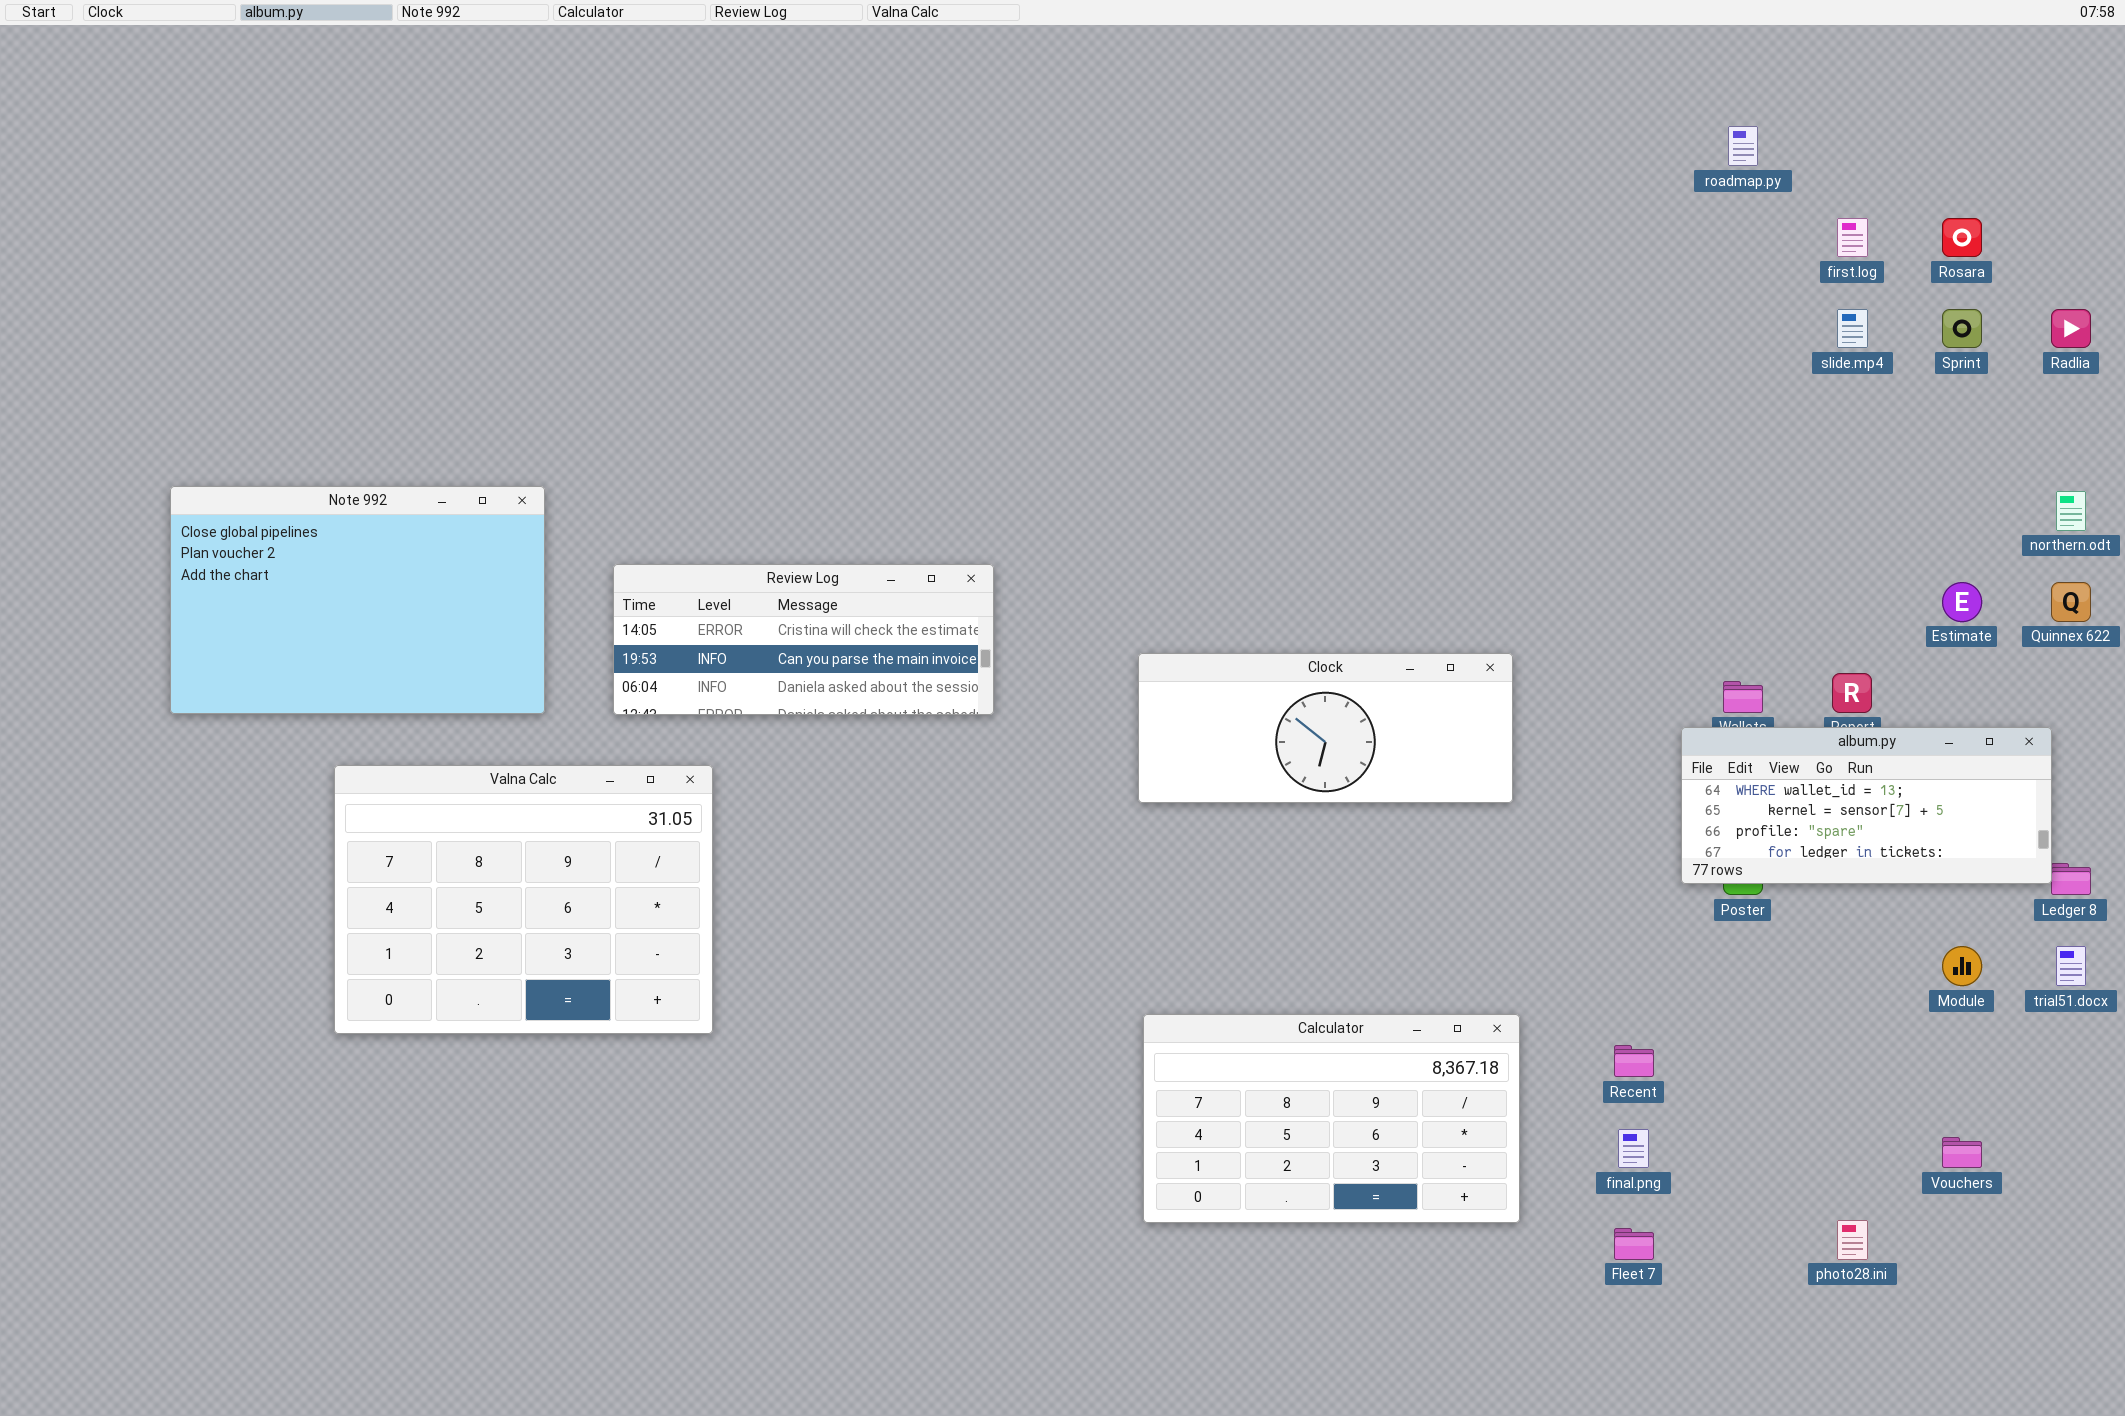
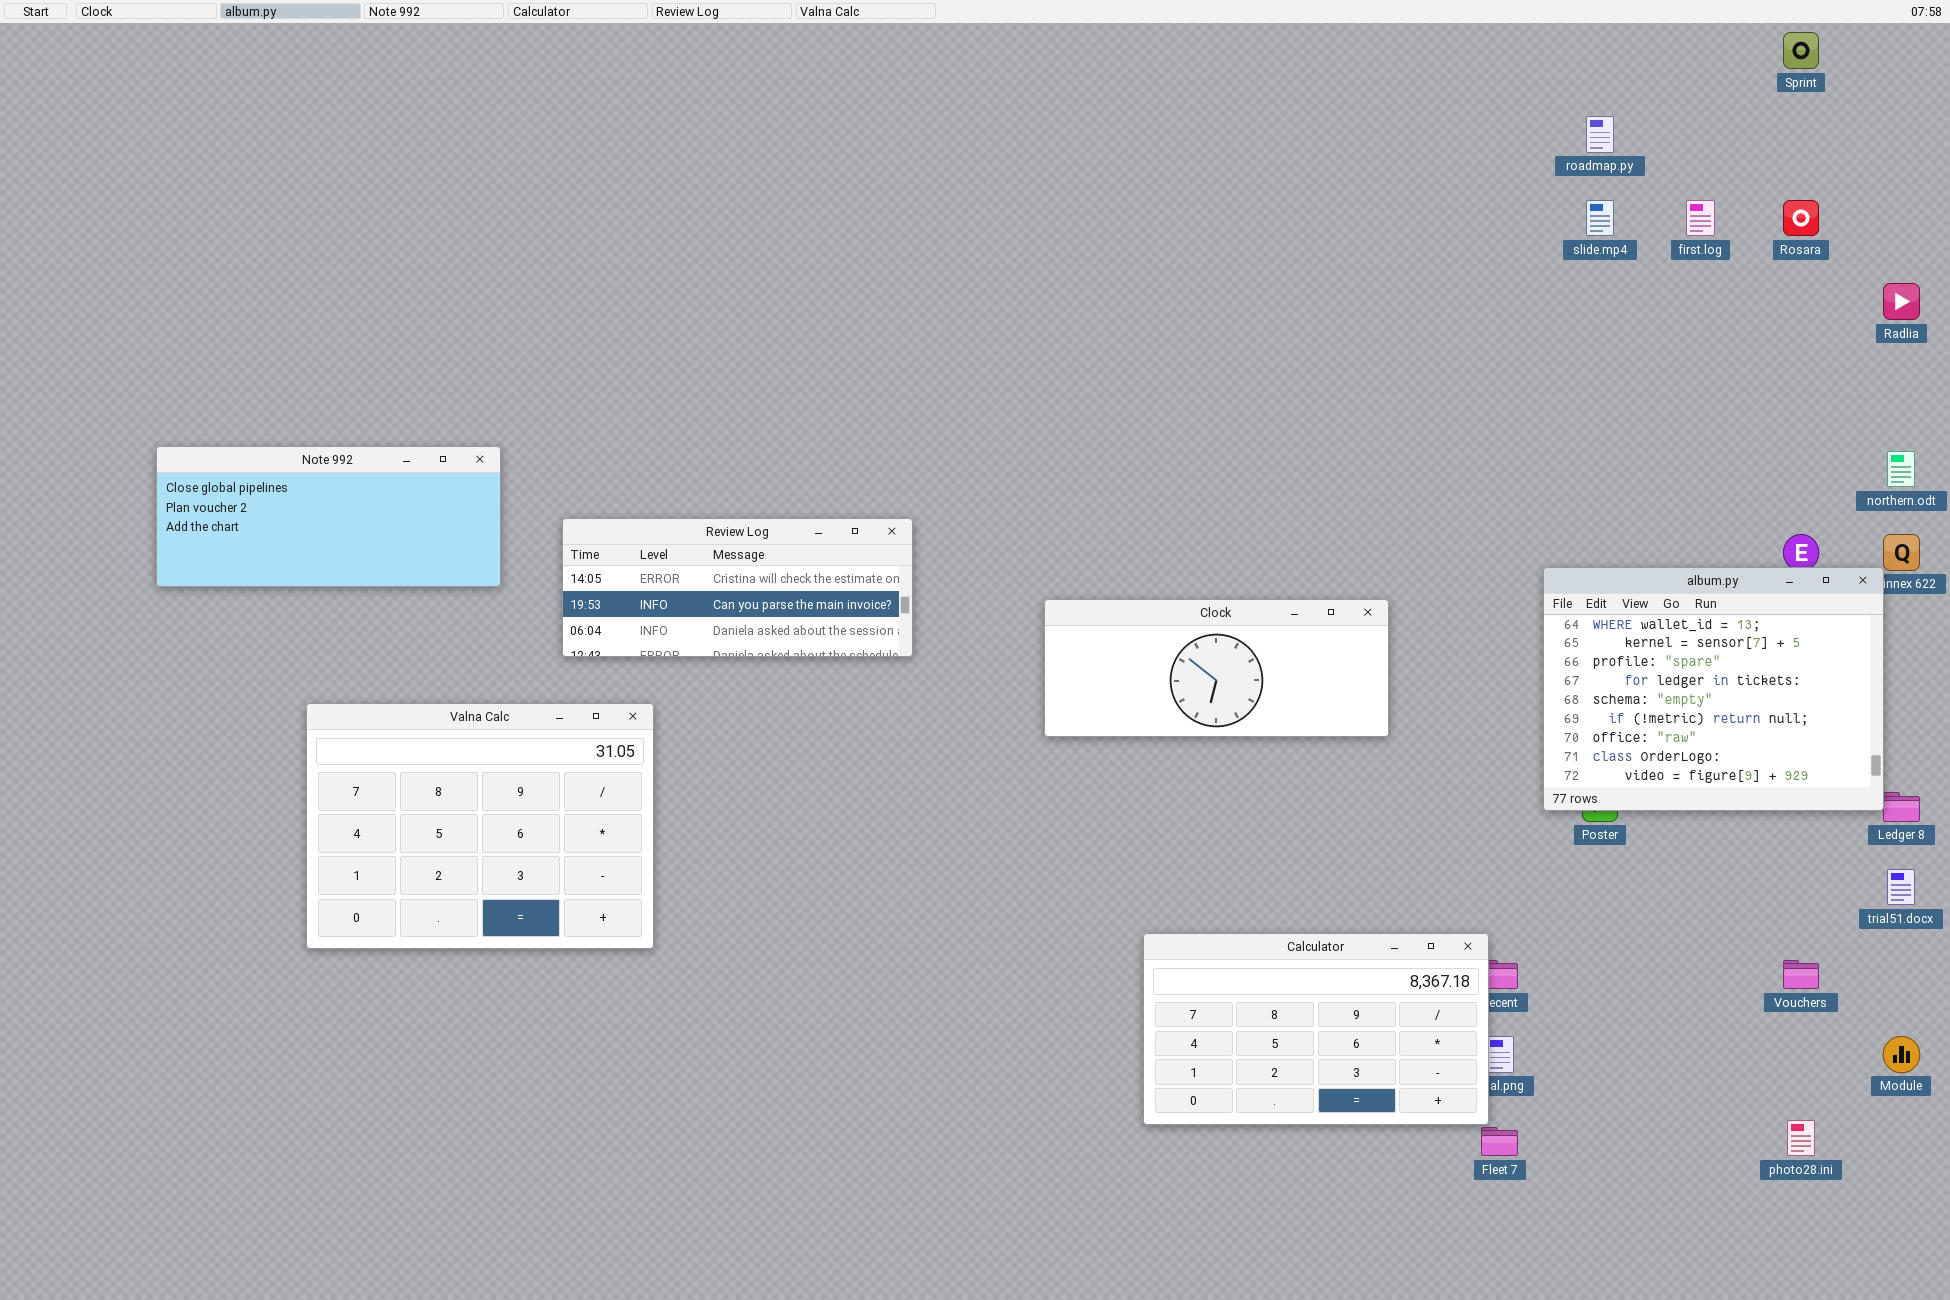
slide.mp4: [1837,309,1868,348] -> [1586,200,1614,236], moved
Sprint: [1942,309,1982,348] -> [1783,32,1819,69], moved
Note 992: [170,486,545,714] -> [156,446,501,587], resized
album.py: [1681,727,2052,884] -> [1543,567,1884,811], resized
Module: [1942,946,1982,986] -> [1883,1036,1920,1073], moved
Calculator: [1143,1014,1520,1223] -> [1143,933,1489,1125], moved
Vouchers: [1942,1137,1982,1168] -> [1783,960,1819,989], moved
photo28.ini: [1837,1220,1868,1260] -> [1787,1120,1815,1156], moved

